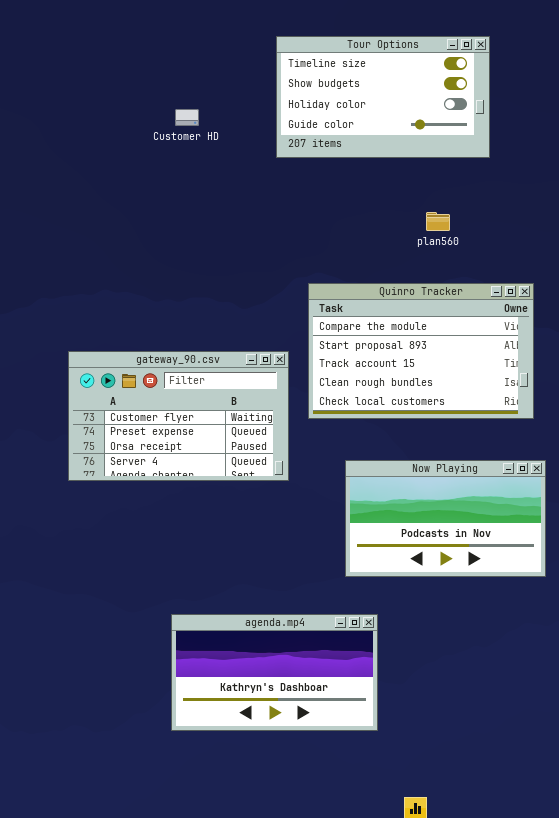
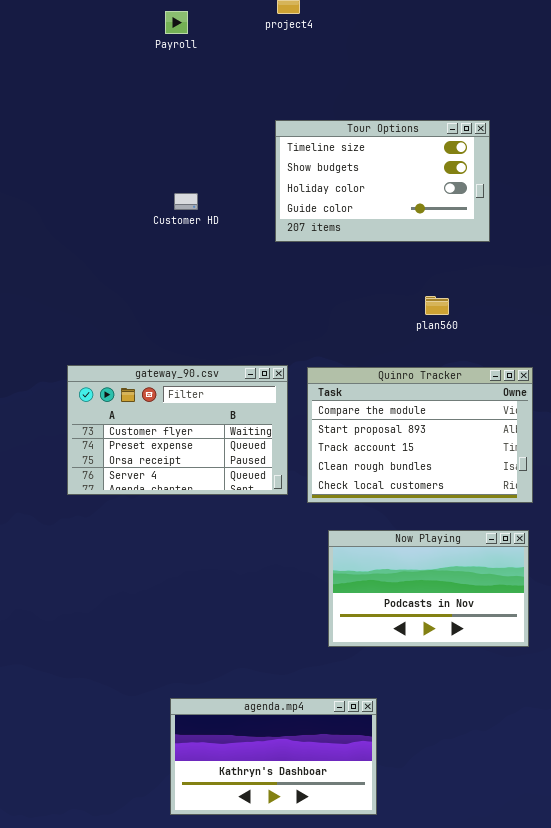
gateway_90.csv: [68,351,289,481] -> [67,365,288,495], moved
Now Playing: [345,460,546,577] -> [328,530,529,647], moved

